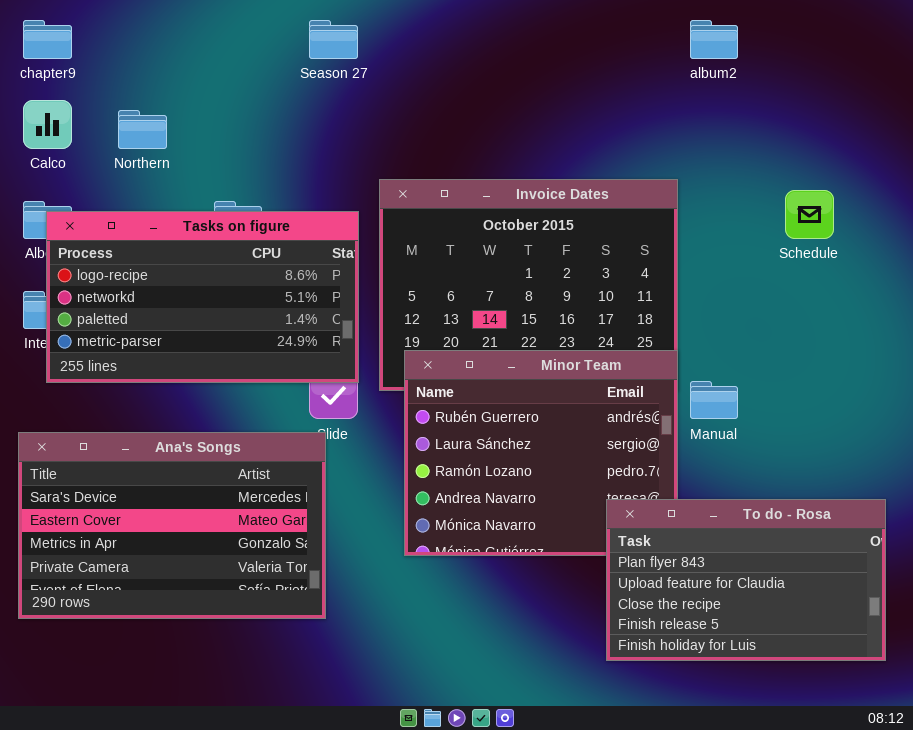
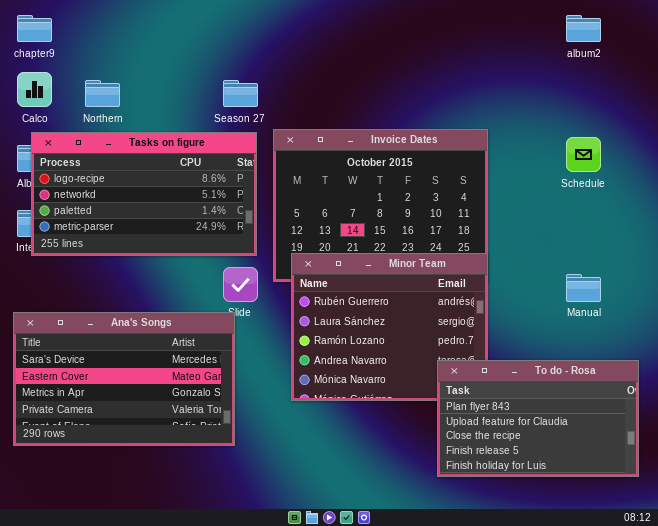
Season 27: [309,20,358,59] -> [223,80,258,107], moved
album2: [690,20,738,59] -> [566,15,601,42], moved
Tasks on figure: [46,211,359,383] -> [31,132,257,256], moved
Manual: [690,381,738,419] -> [566,274,601,302], moved

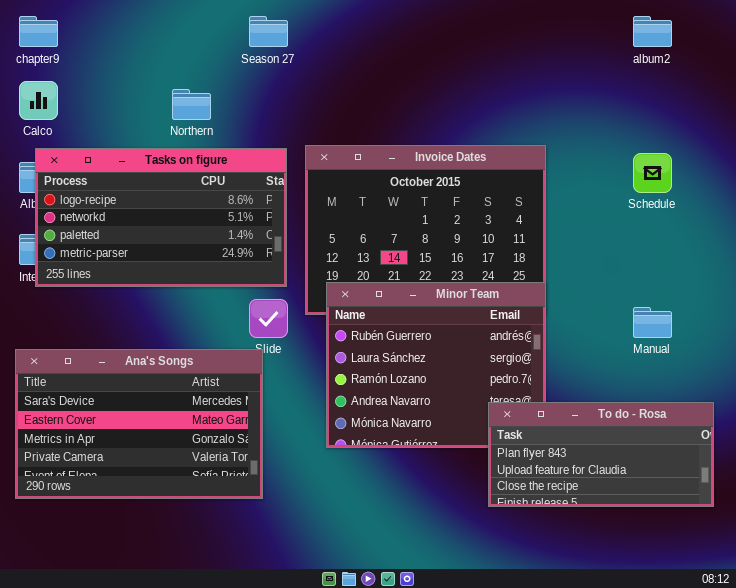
Northern: [85,80,120,107] -> [172,89,211,120], moved
Season 27: [223,80,258,107] -> [249,16,288,47], moved
To do - Rosa: [437,360,639,477] -> [488,402,714,507], resized

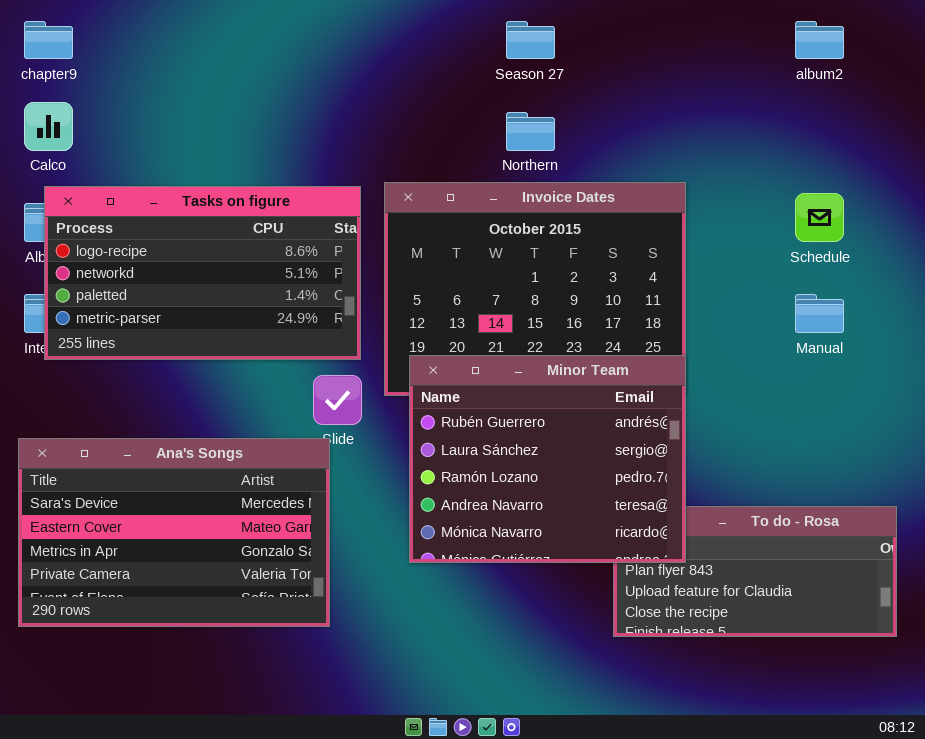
Season 27: [249,16,288,47] -> [506,21,555,59], moved
Northern: [172,89,211,120] -> [506,112,555,151], moved
Minor Team: [326,282,546,448] -> [409,355,686,563], raised
Manual: [633,307,672,338] -> [795,294,844,333], moved

